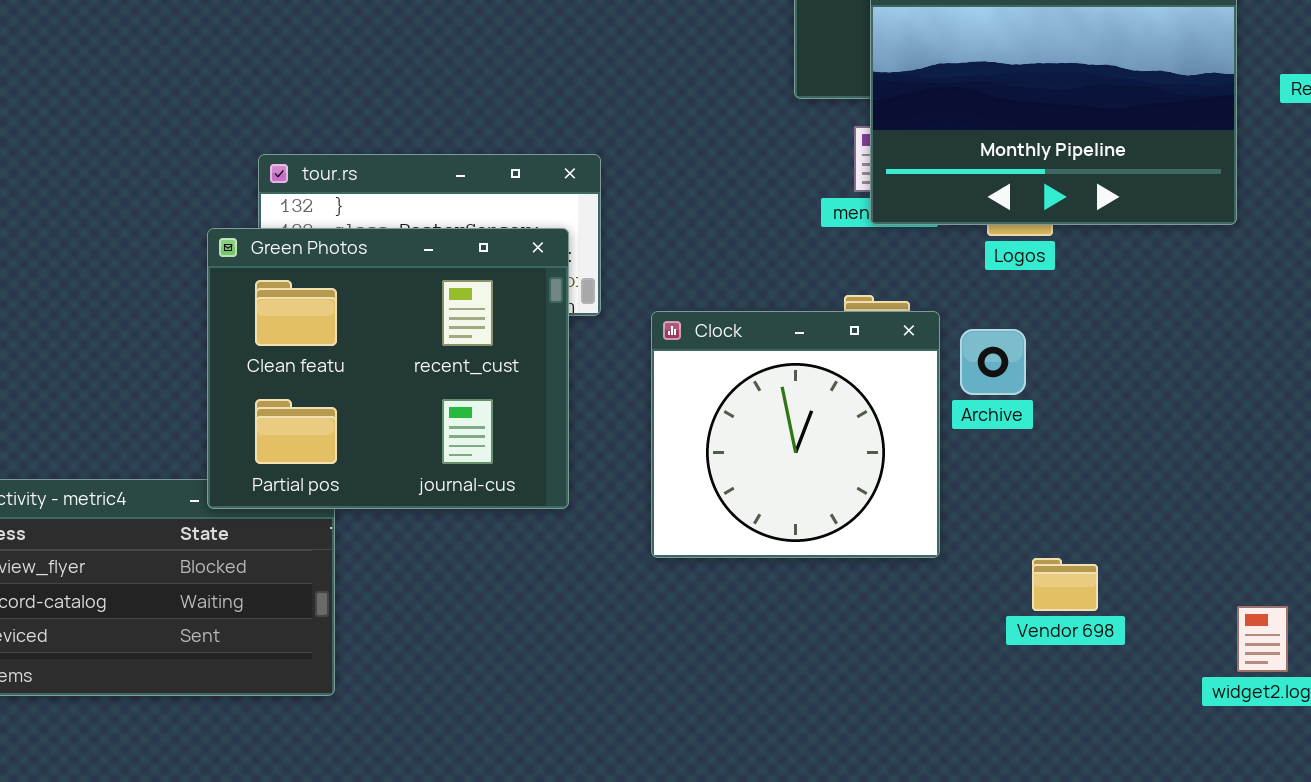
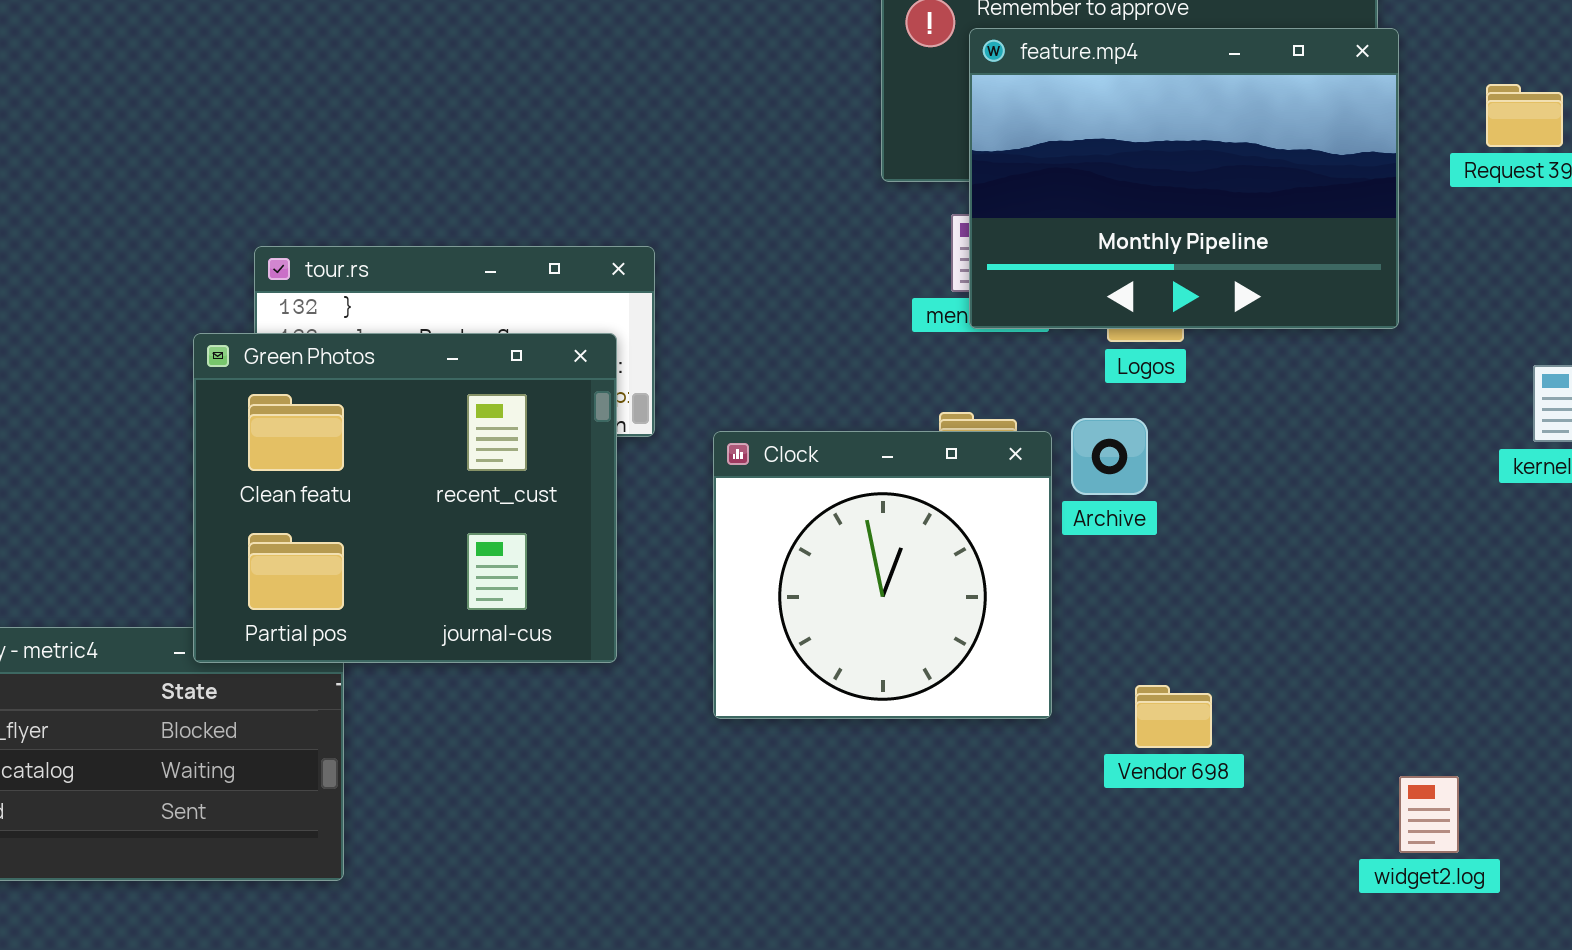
Archive: [960,329,1026,395] -> [1071,418,1148,495], moved
Vendor 698: [1032,558,1098,611] -> [1135,685,1212,748], moved

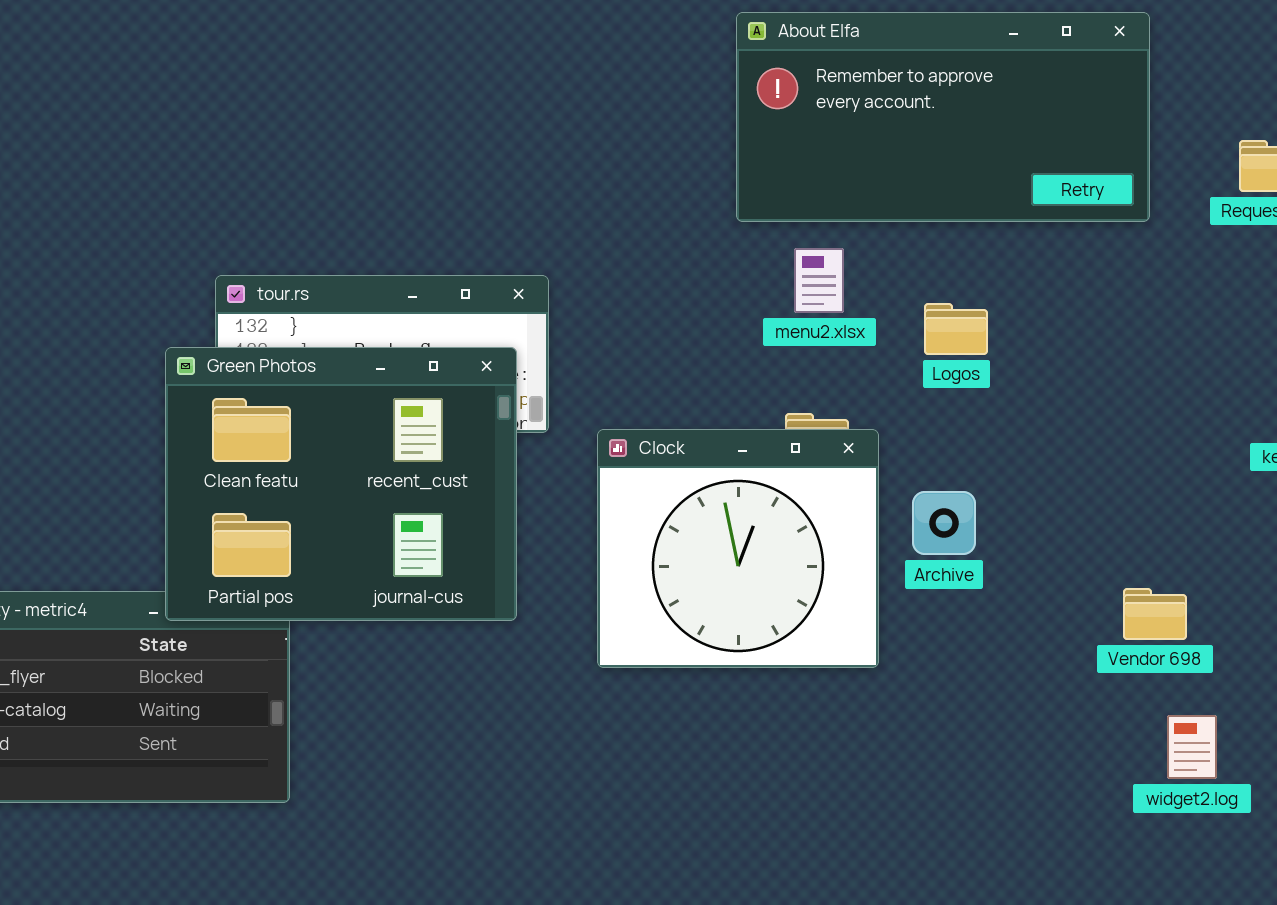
feature.mp4: [969,28,1399,329] -> none, closed
Archive: [1071,418,1148,495] -> [912,491,976,555], moved
Vendor 698: [1135,685,1212,748] -> [1123,588,1187,640], moved

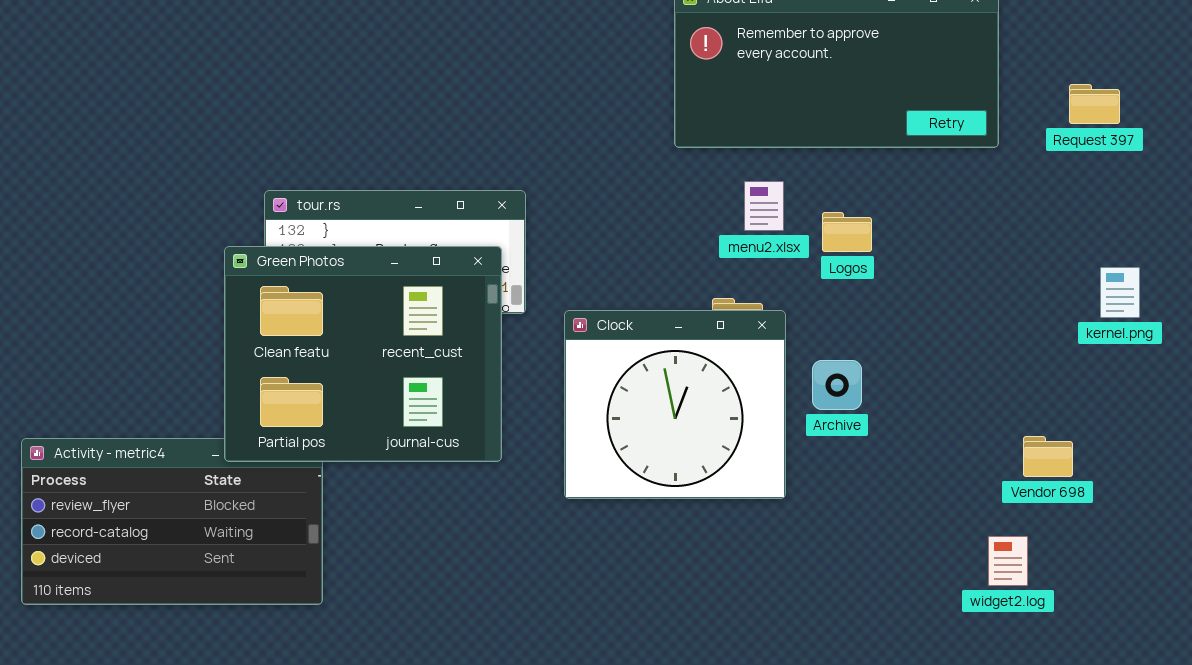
menu2.xlsx: [794,248,844,313] -> [744,181,784,231], moved
Vendor 698: [1123,588,1187,640] -> [1023,436,1073,477], moved
widget2.log: [1167,715,1217,779] -> [988,536,1028,586], moved

